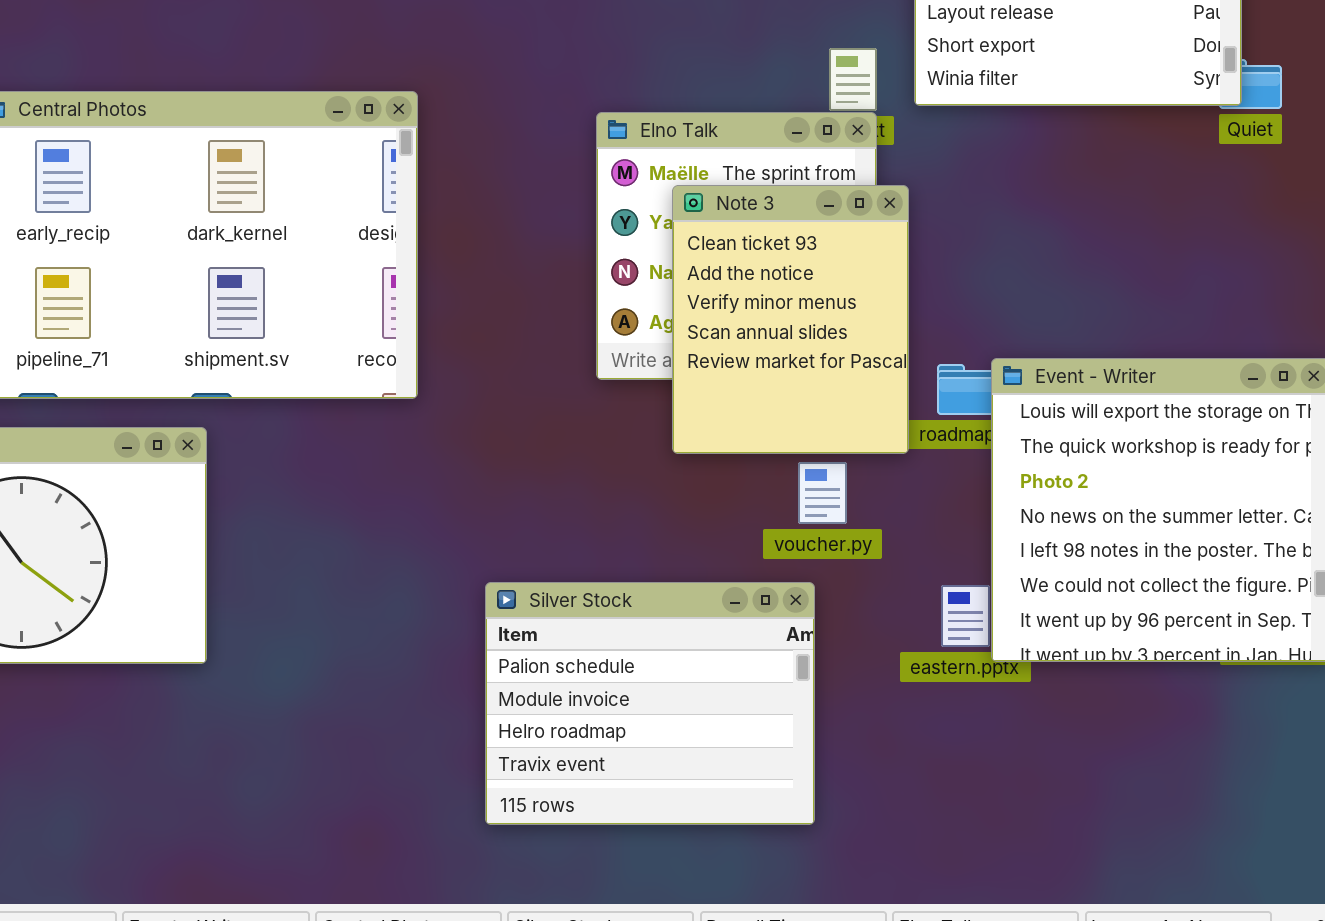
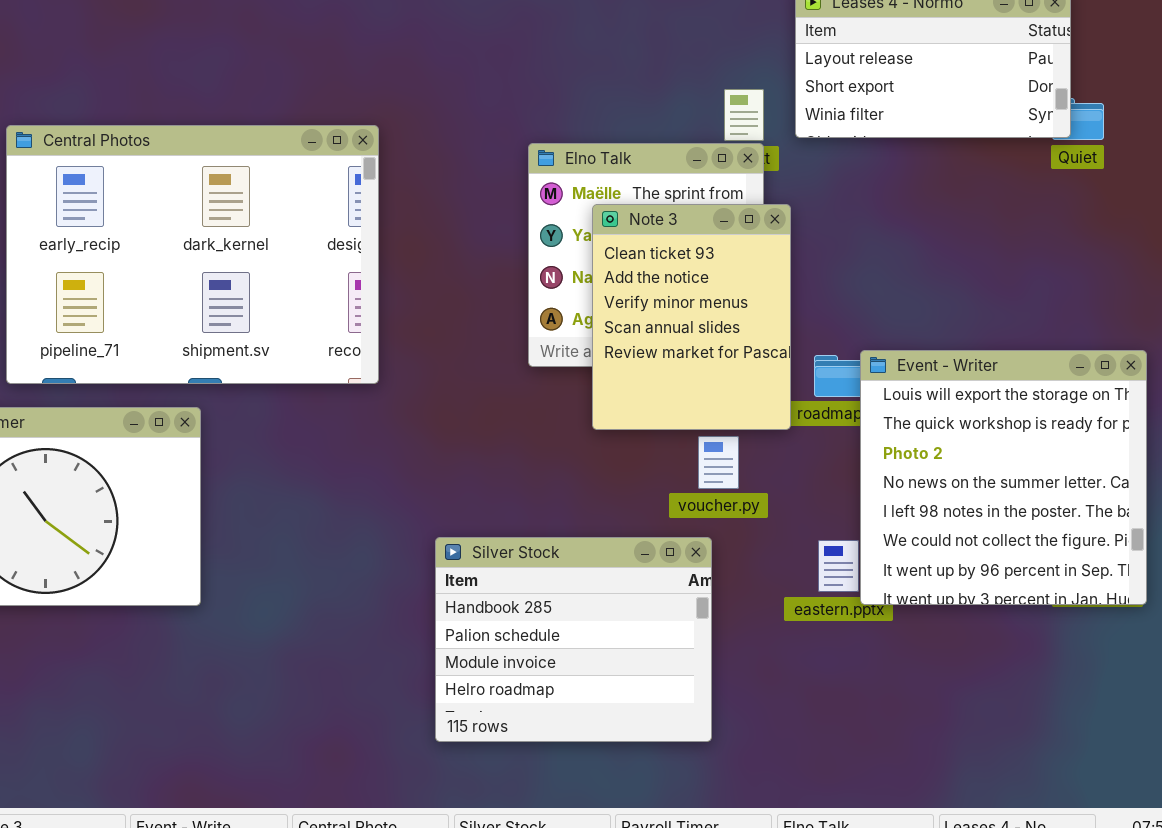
Silver Stock: [485,582,815,825] -> [435,537,712,742], scrolled up 1 row

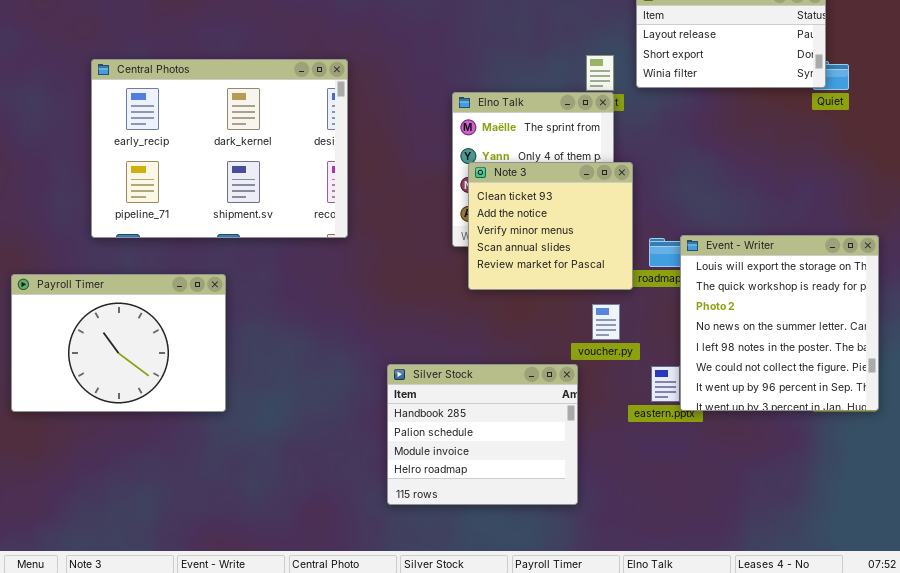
Central Photos: [6,125,379,384] -> [91,59,348,238], moved
Note 3: [592,204,791,430] -> [468,162,633,290], resized
voucher.py: [698,436,739,489] -> [592,304,620,340], moved

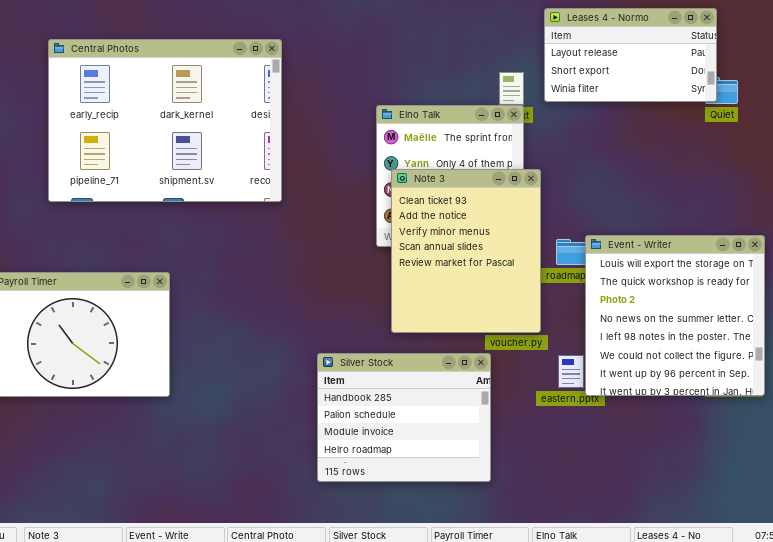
Central Photos: [91,59,348,238] -> [48,39,282,202], moved
Note 3: [468,162,633,290] -> [391,169,541,333], resized

